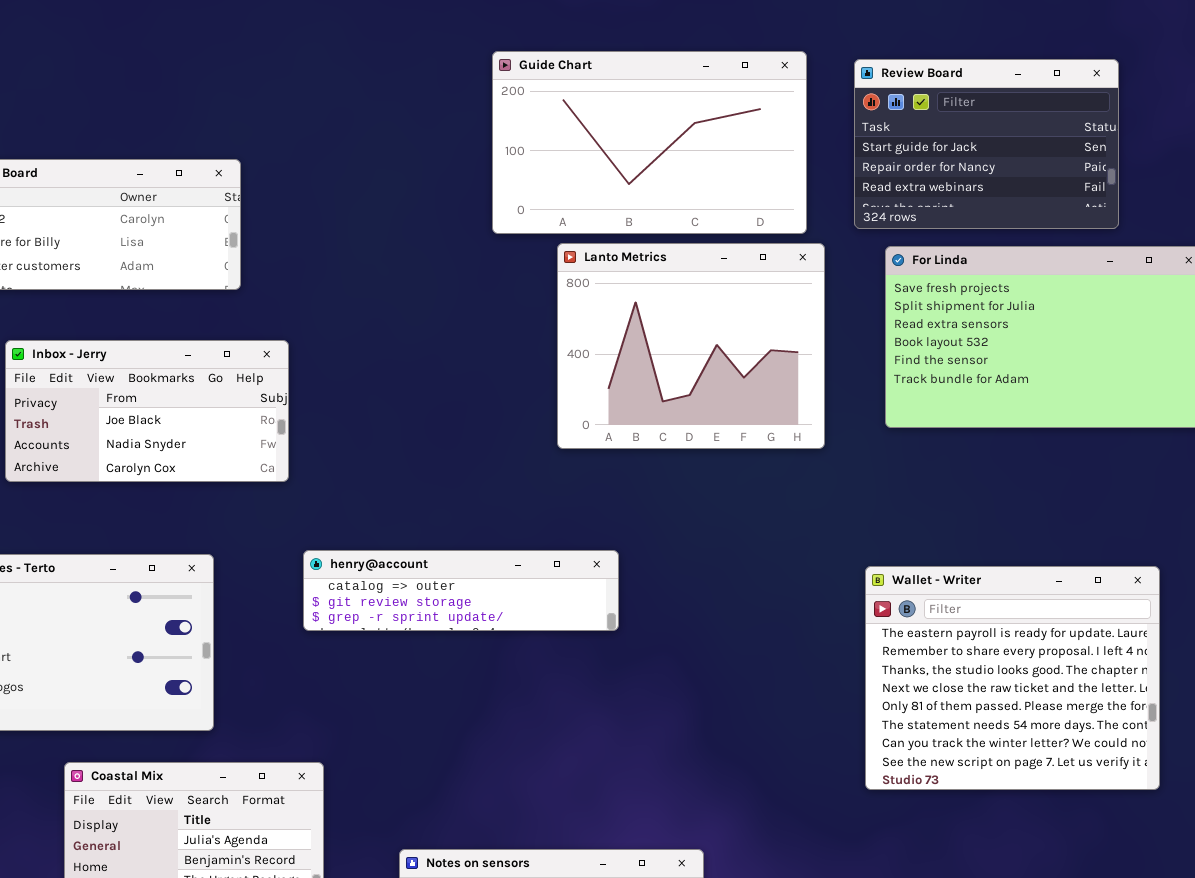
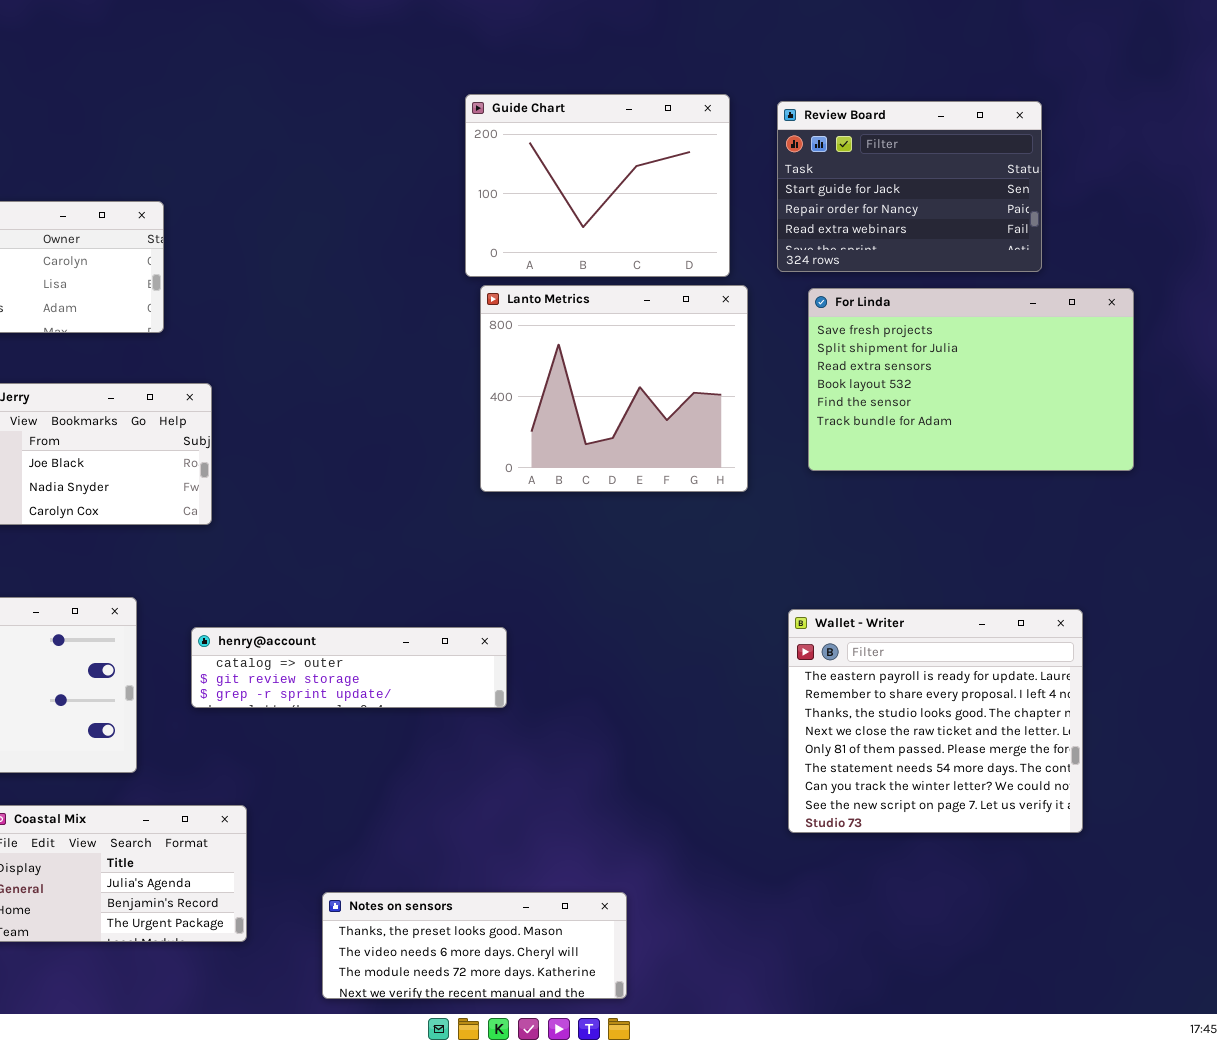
Guide Chart: [492,51,807,234] -> [465,94,730,277], resized
henry@account: [303,550,619,631] -> [191,627,507,708], moved

